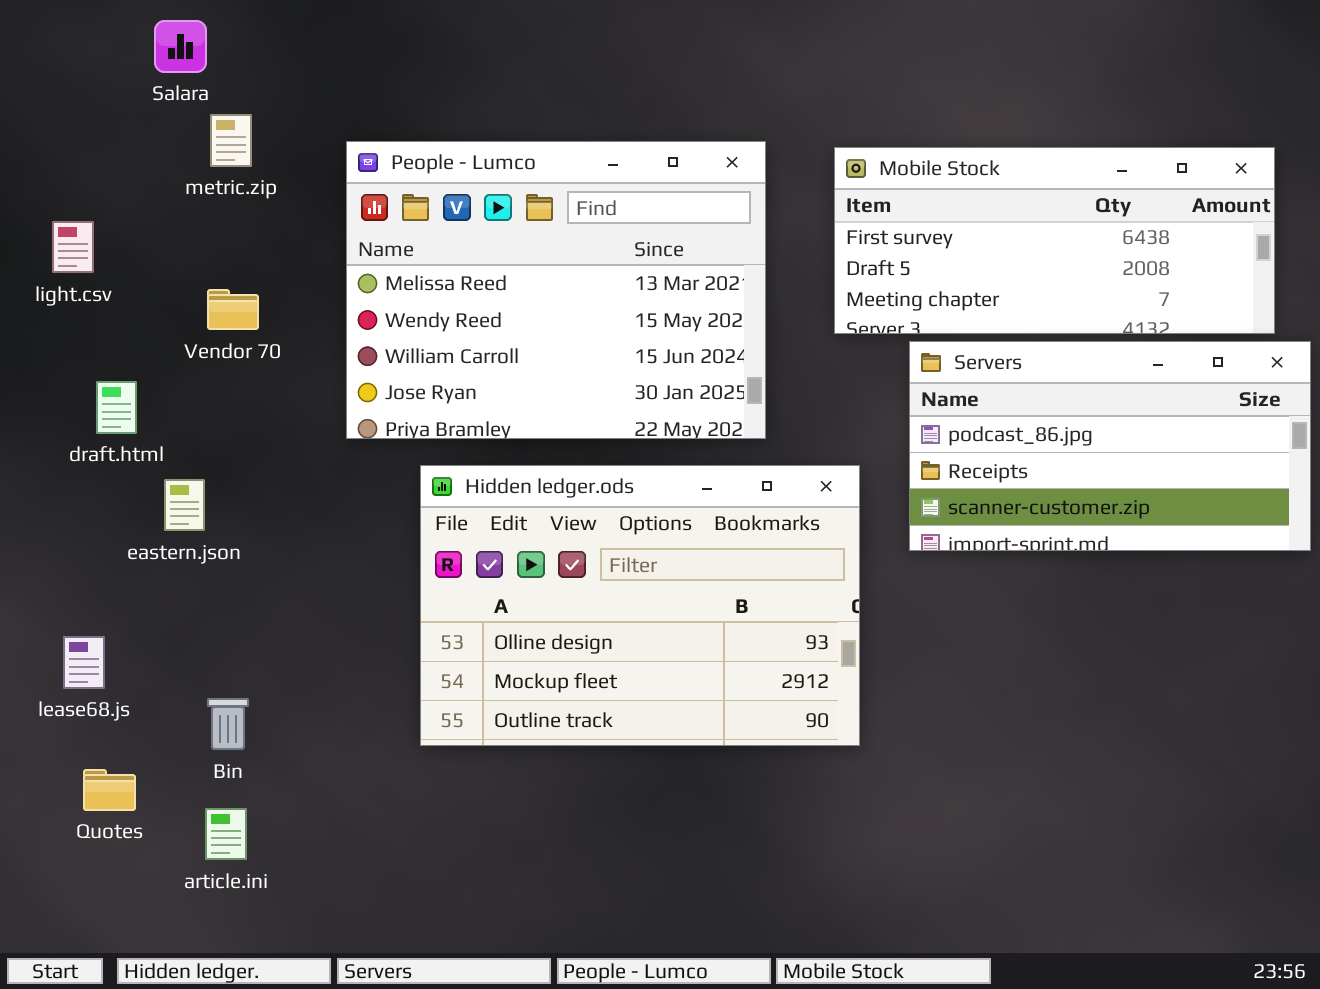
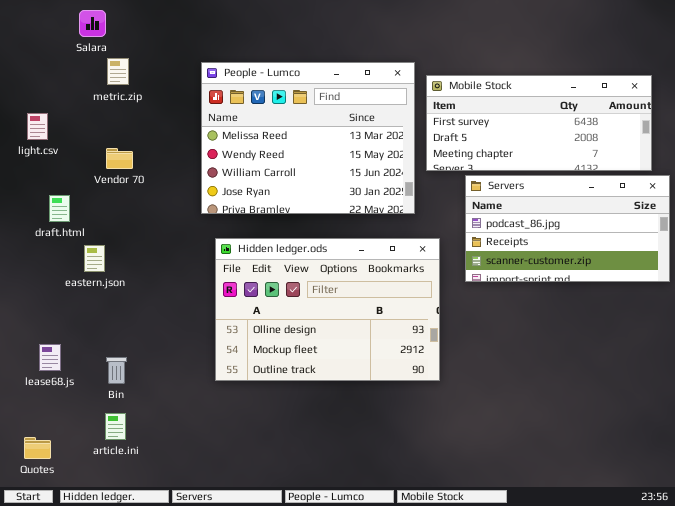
People - Lumco: [346,141,766,439] -> [201,62,415,214], moved
lease68.js: [63,636,105,689] -> [39,344,61,371], moved
Quotes: [83,769,136,811] -> [24,437,51,459], moved

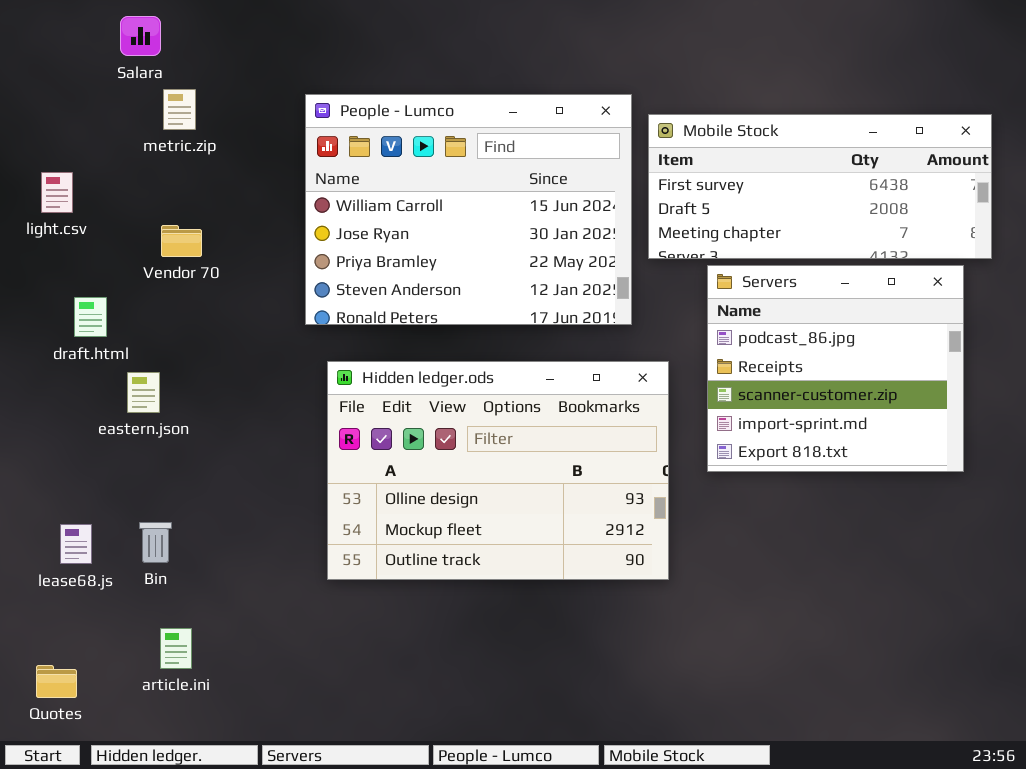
People - Lumco: [201,62,415,214] -> [305,94,632,325], scrolled down 2 rows
Servers: [465,175,670,282] -> [707,265,964,472], resized
Bin: [106,357,127,384] -> [139,522,172,563], moved

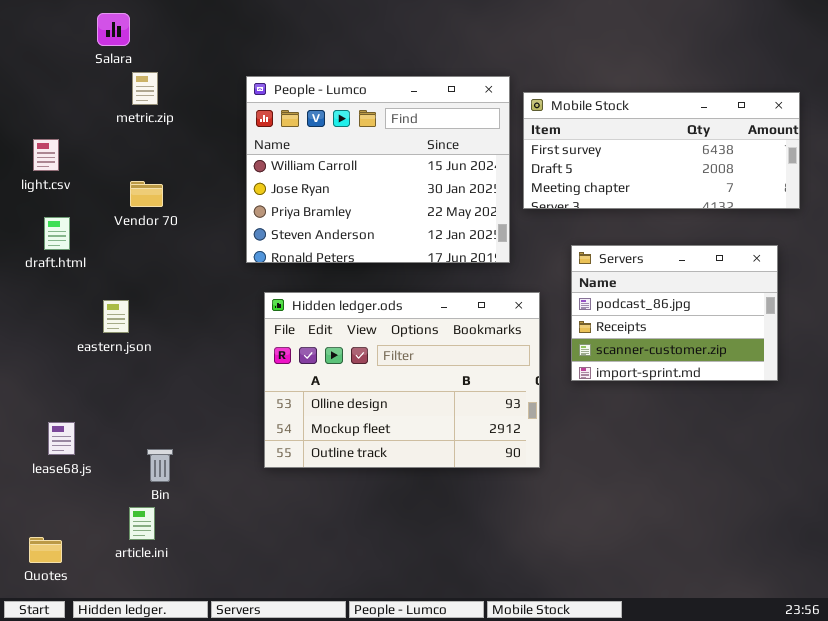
Servers: [707,265,964,472] -> [571,245,778,381], resized
draft.html: [74,297,107,337] -> [44,217,70,250], moved
Bin: [139,522,172,563] -> [147,449,173,482], moved

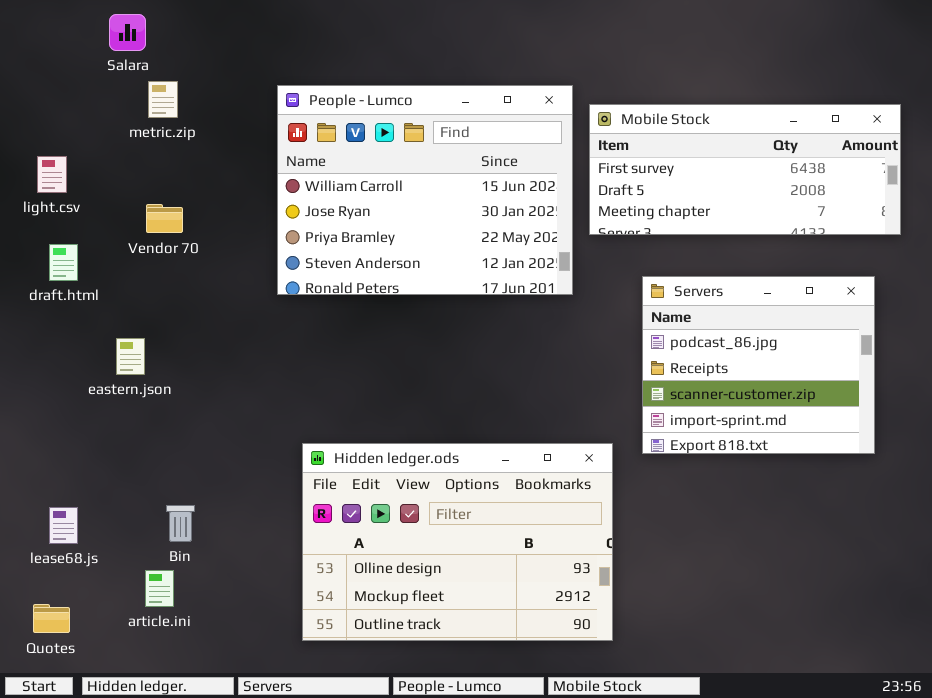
Servers: [571,245,778,381] -> [642,276,875,454], resized
Hidden ledger.ods: [264,292,540,468] -> [302,443,613,641], moved
lease68.js: [48,422,75,455] -> [49,507,78,544], moved

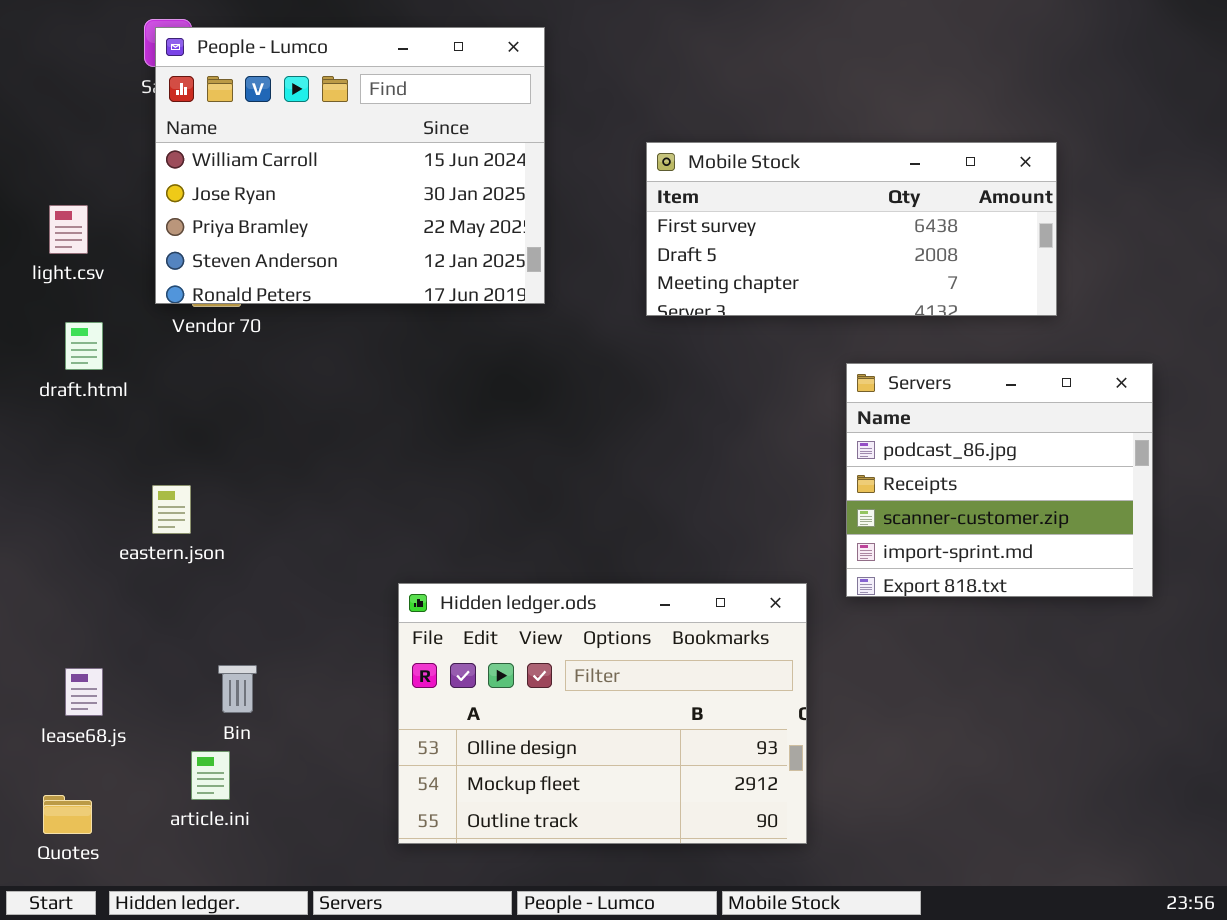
People - Lumco: [277,85,573,295] -> [155,27,545,304], moved
Mobile Stock: [589,104,901,235] -> [646,142,1057,316], moved
eastern.json: [116,338,145,375] -> [152,485,191,534], moved

